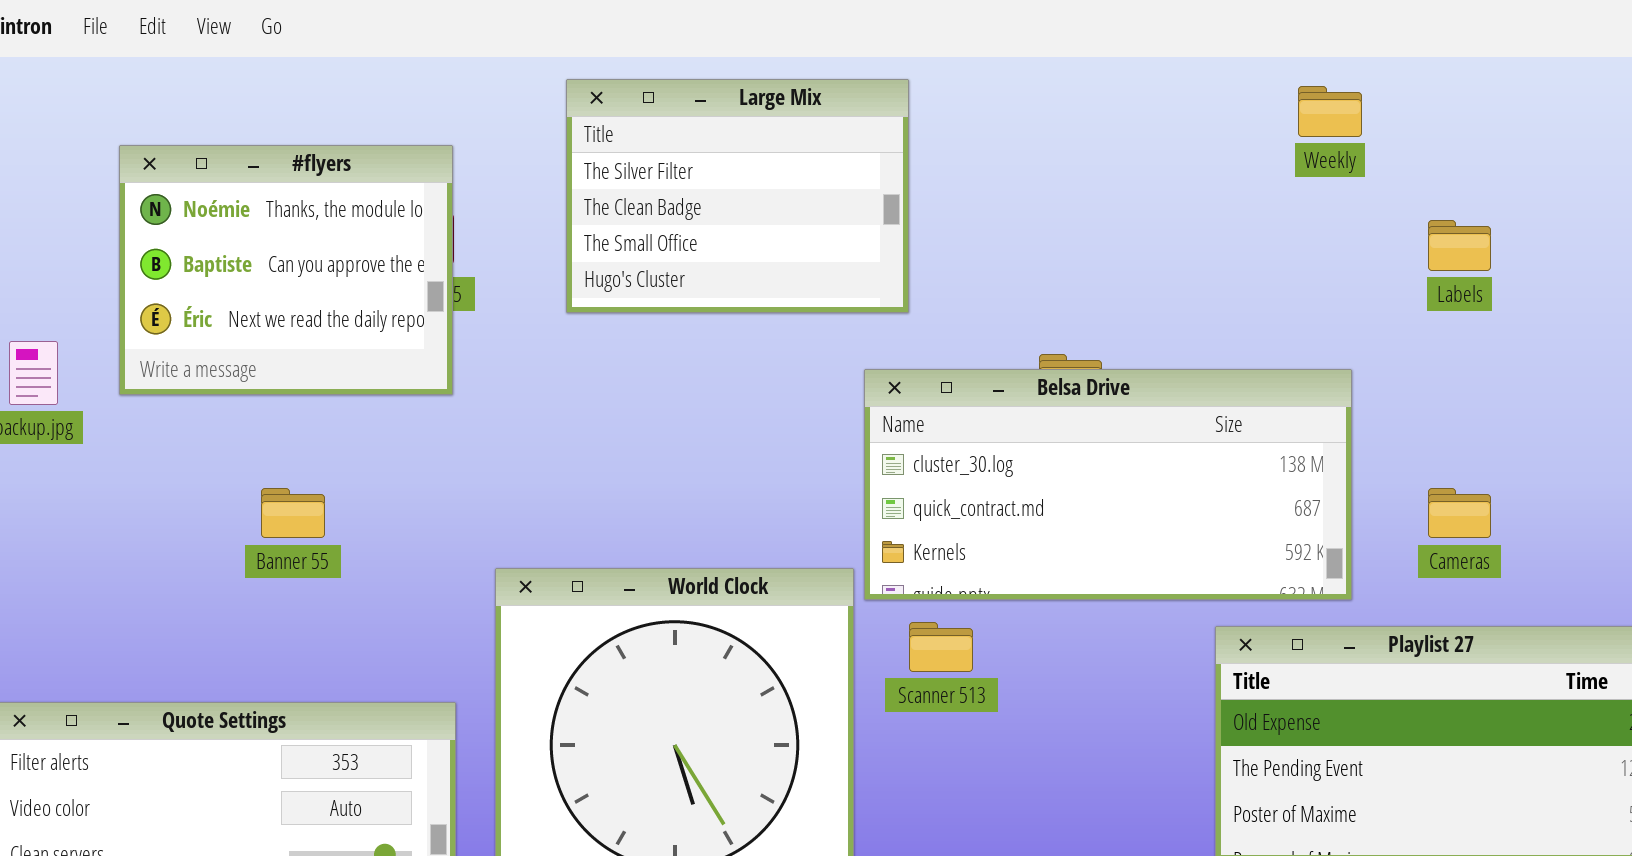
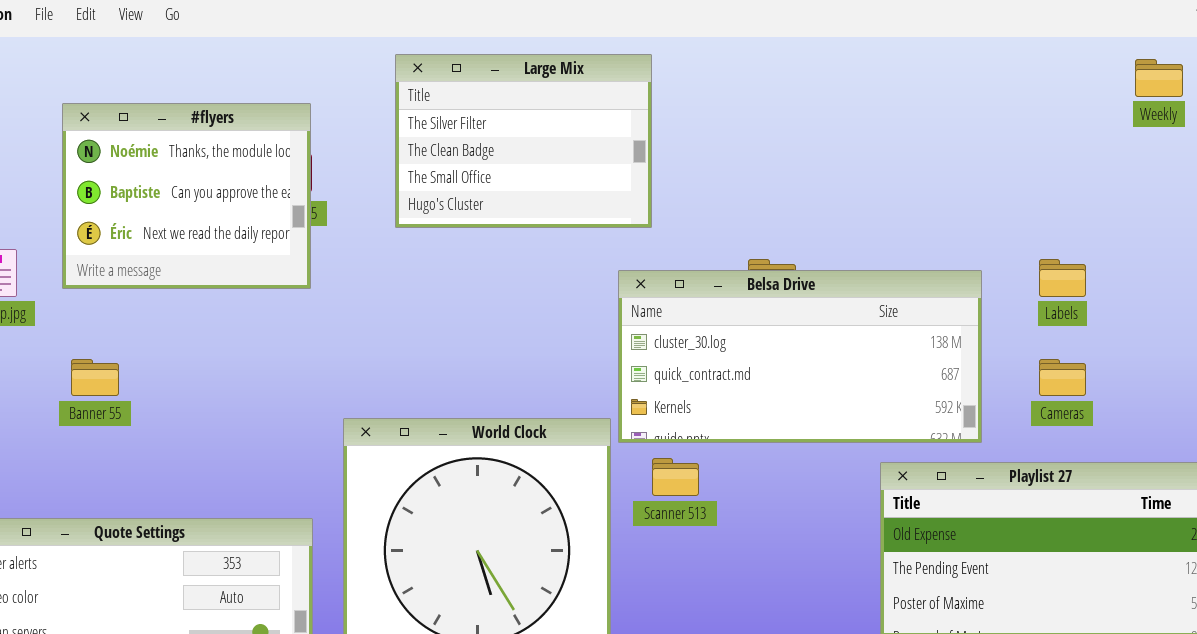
Weekly: [1298,86,1362,137] -> [1135,59,1183,97], moved
Labels: [1428,220,1491,271] -> [1039,259,1086,297], moved
Banner 55: [261,488,325,538] -> [71,359,119,396], moved

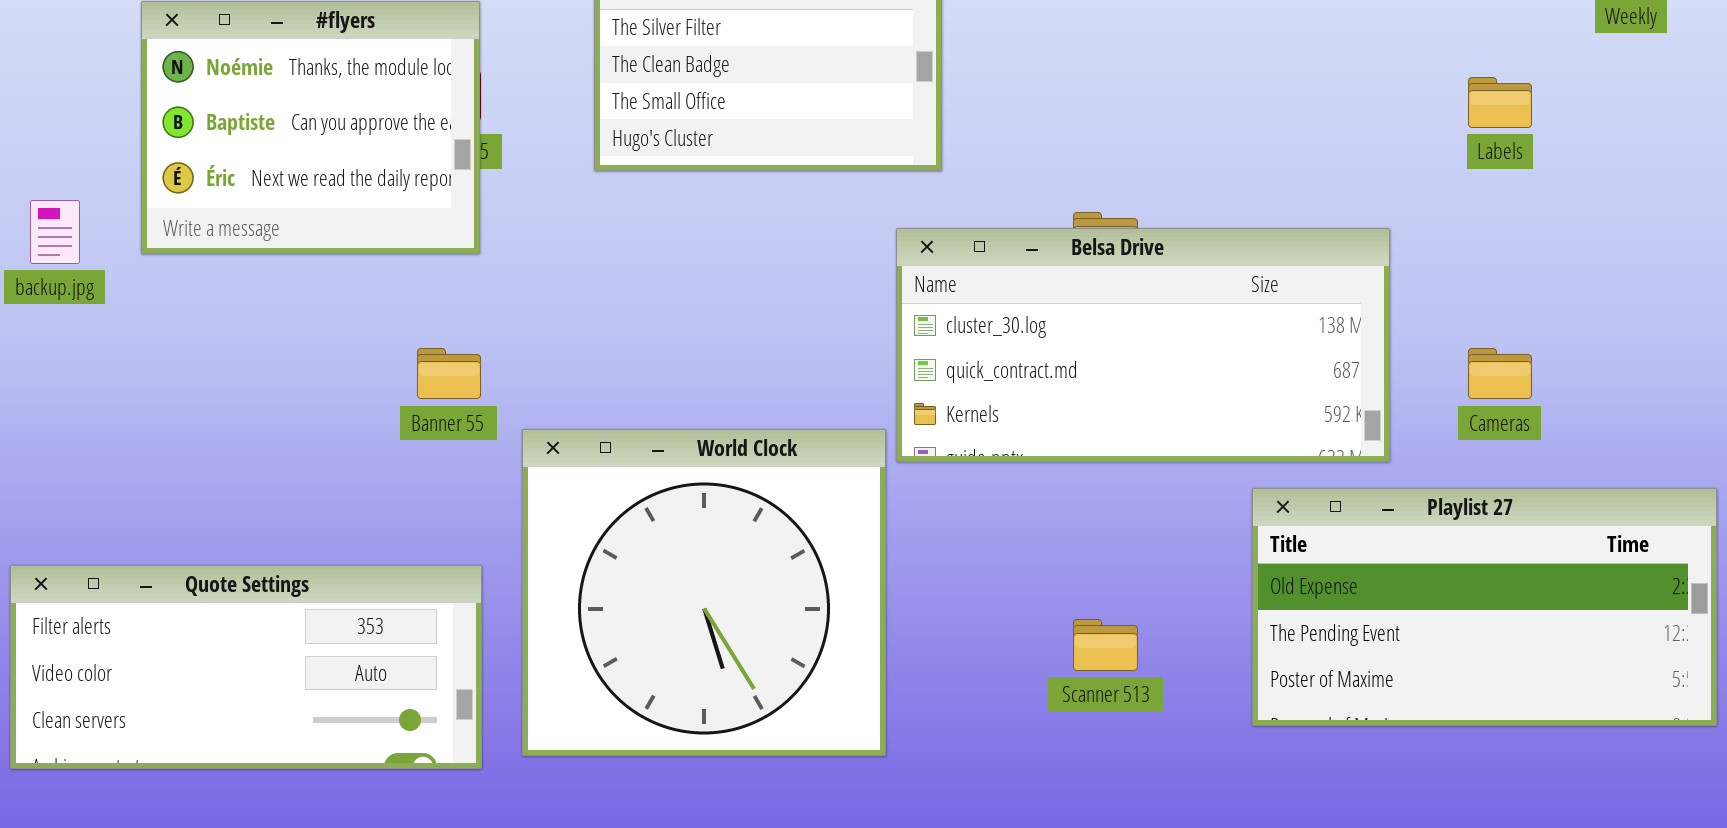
Labels: [1039,259,1086,297] -> [1468,77,1532,128], moved
Banner 55: [71,359,119,396] -> [417,348,481,399], moved
Scanner 513: [652,458,699,496] -> [1073,619,1138,671], moved

